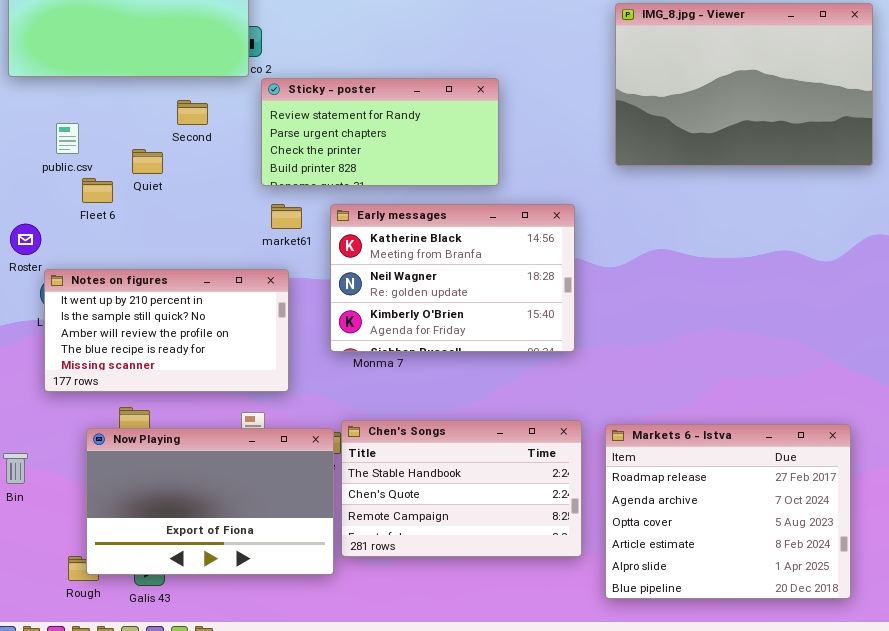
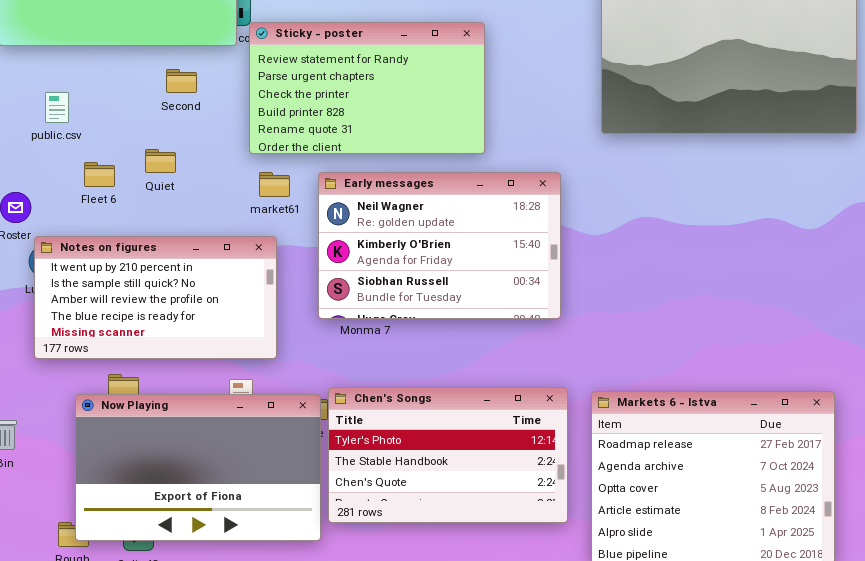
Sticky - poster: [261,78,499,186] -> [249,22,485,154], resized
Quiet: [132,149,163,174] -> [145,149,176,173], moved
Fleet 6: [82,178,113,203] -> [84,162,115,187], moved
Early messages: [330,204,575,352] -> [318,172,561,319], scrolled down 1 row
Chen's Songs: [341,420,582,557] -> [328,387,568,523], scrolled up 1 row

